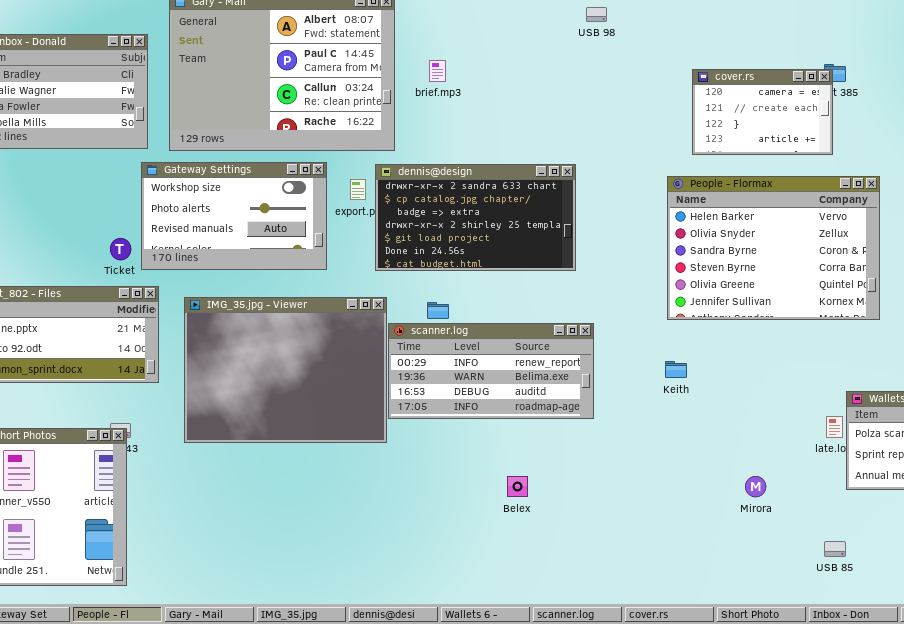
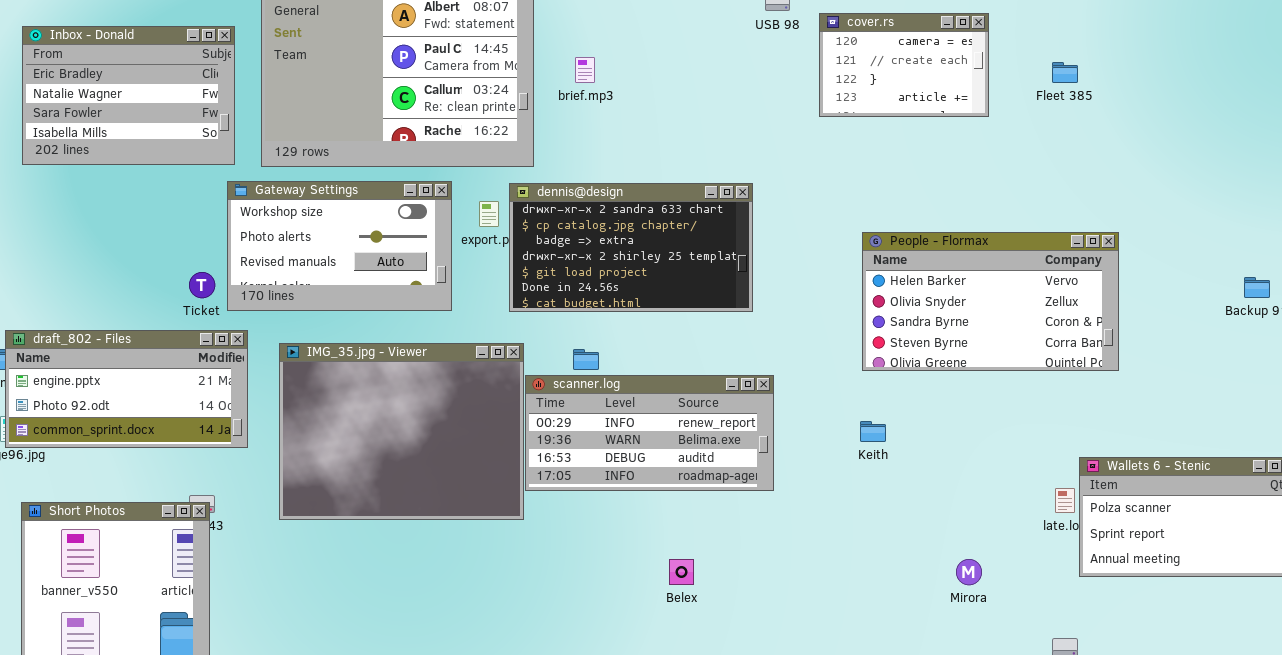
cover.rs: [692,69,833,155] -> [819,13,989,117], moved
People - Flormax: [667,176,880,320] -> [862,232,1119,371], resized

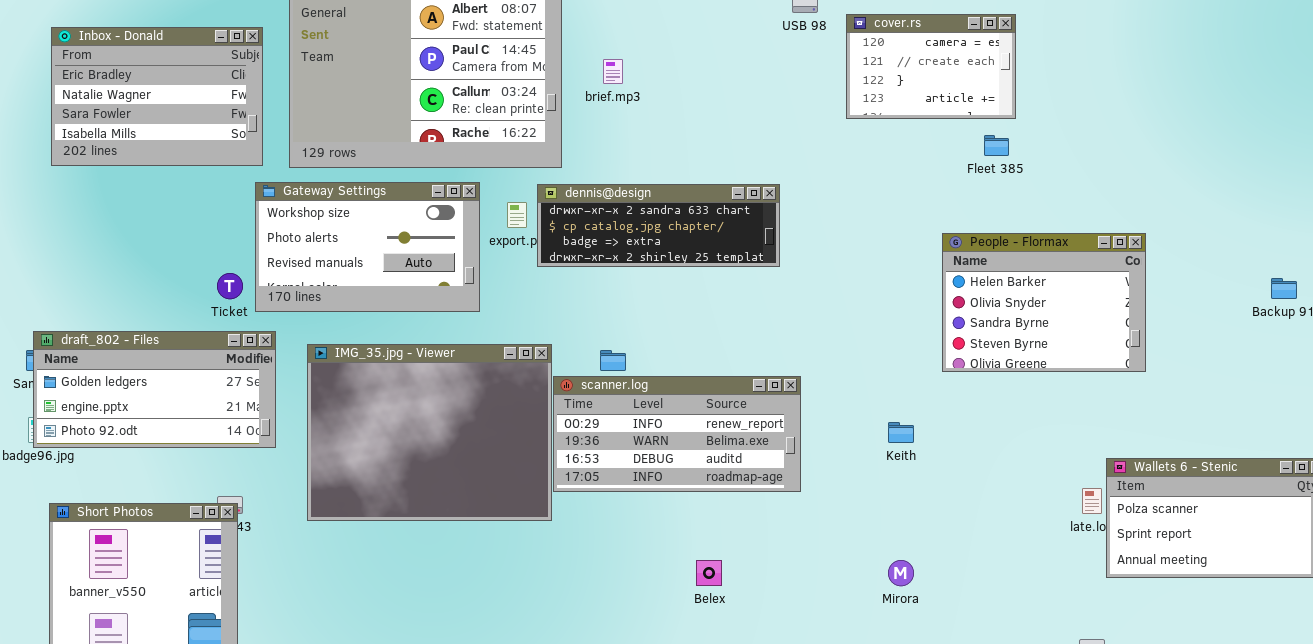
Fleet 385: [1052,62,1078,83] -> [984,135,1009,156], moved
dennis@design: [509,183,753,312] -> [537,184,780,267], resized
People - Flormax: [862,232,1119,371] -> [942,233,1146,372], resized
draft_802 - Files: [5,330,248,448] -> [33,331,276,448], scrolled up 1 row
Mirora: [956,559,982,585] -> [888,560,914,586], moved

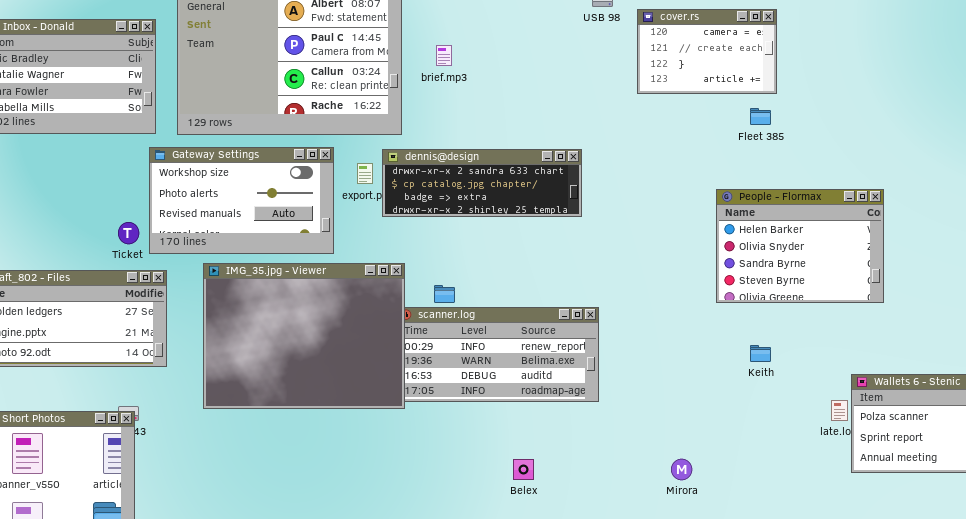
IMG_35.jpg - Viewer: [307,344,552,521] -> [203,263,405,409], moved
Keith: [888,422,914,443] -> [750,345,771,362], moved

